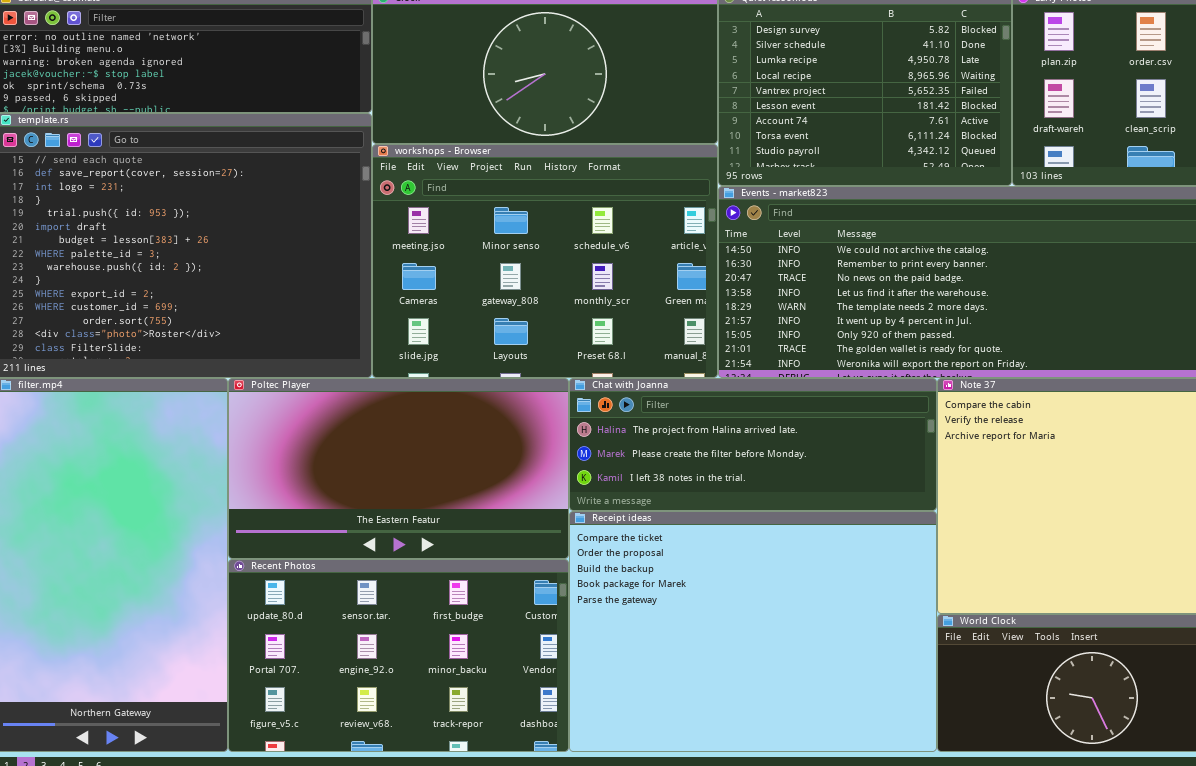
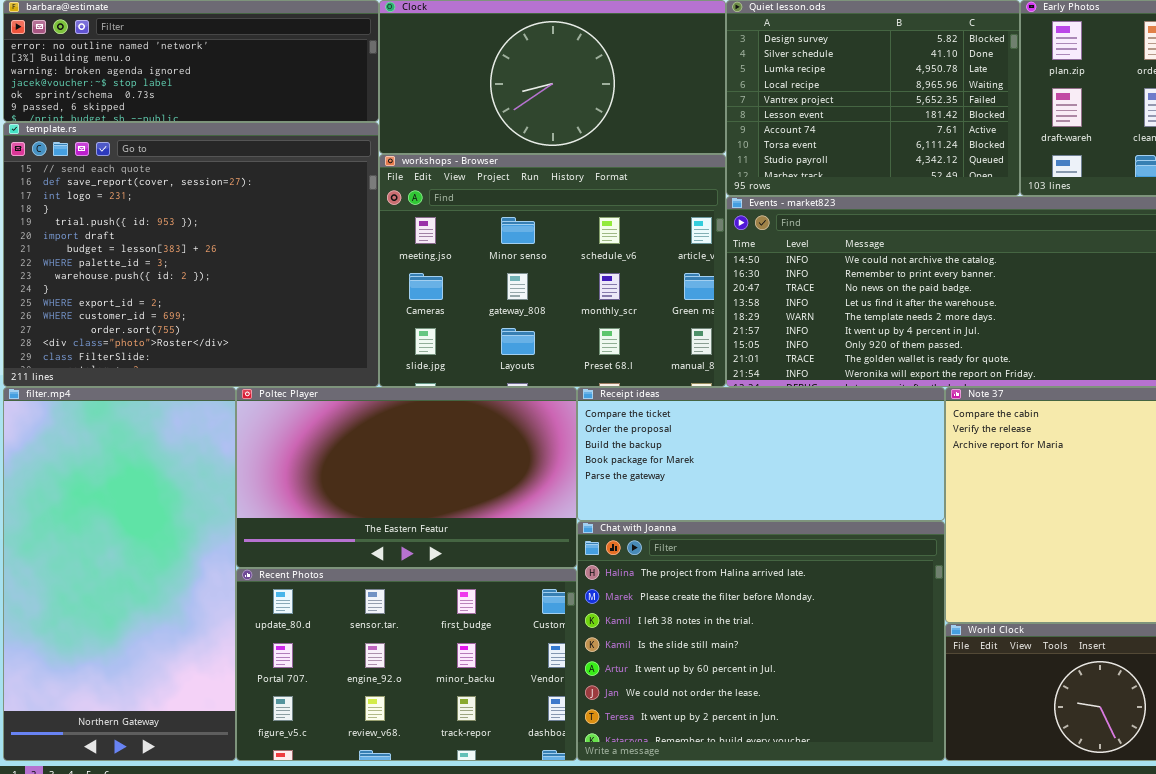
Chat with Joanna: [569,378,937,511] -> [577,521,945,761], moved, resized
Receipt ideas: [569,511,937,752] -> [577,387,945,521], moved, resized

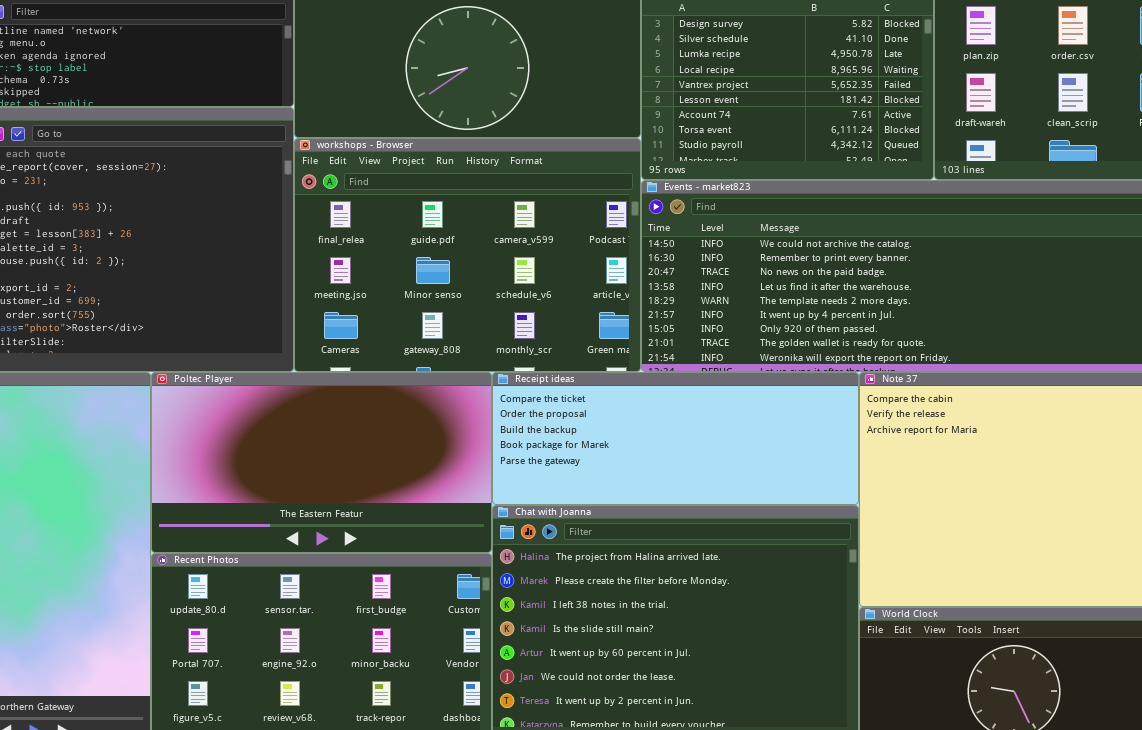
workshops - Browser: [379,154,726,387] -> [294,138,641,372], scrolled up 1 row

